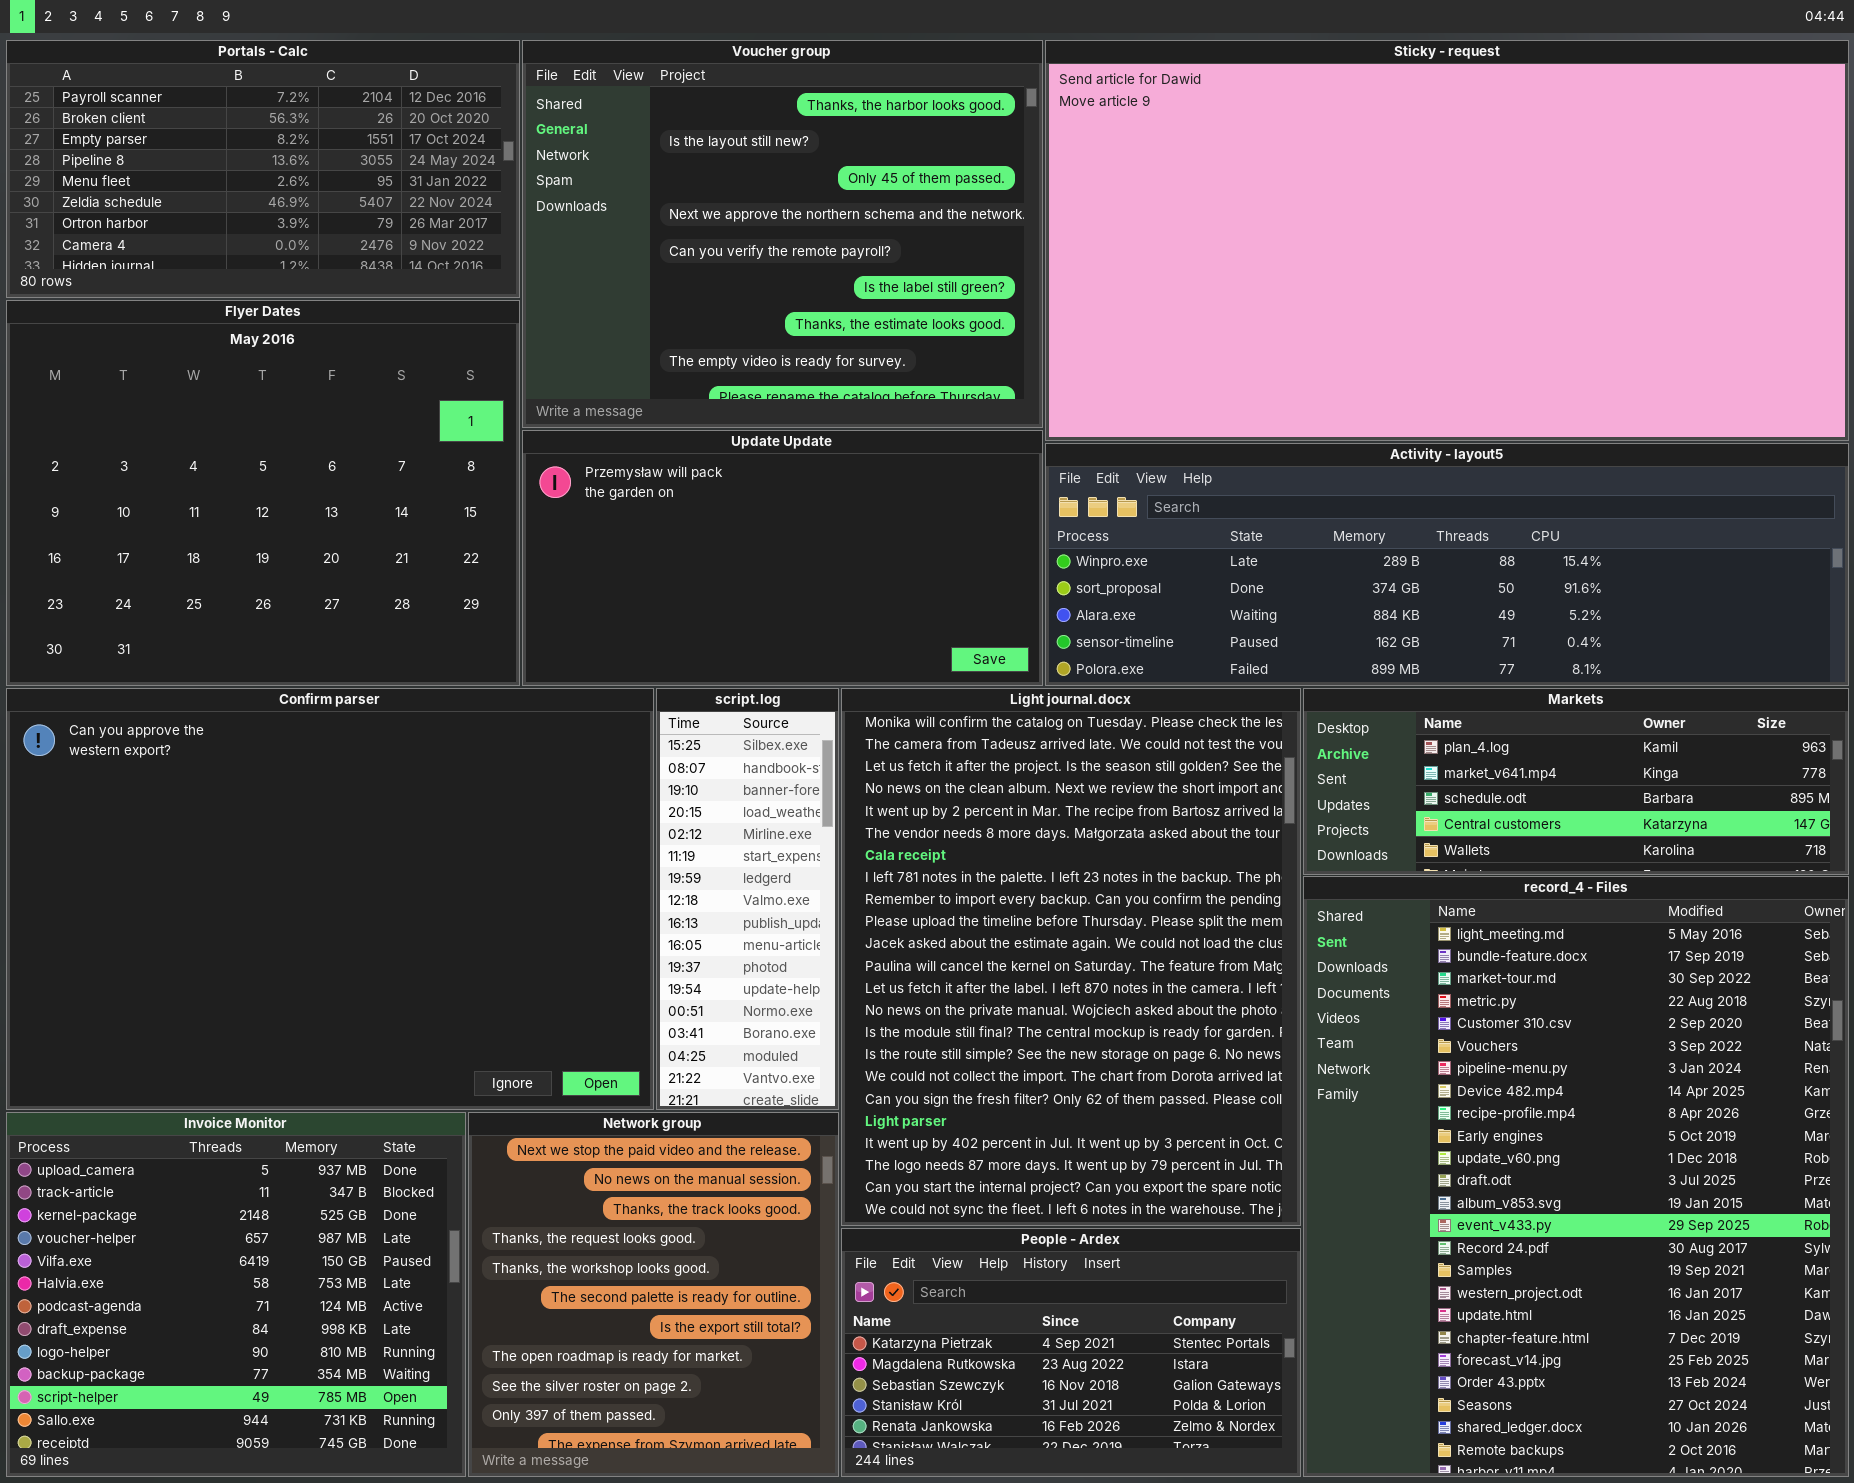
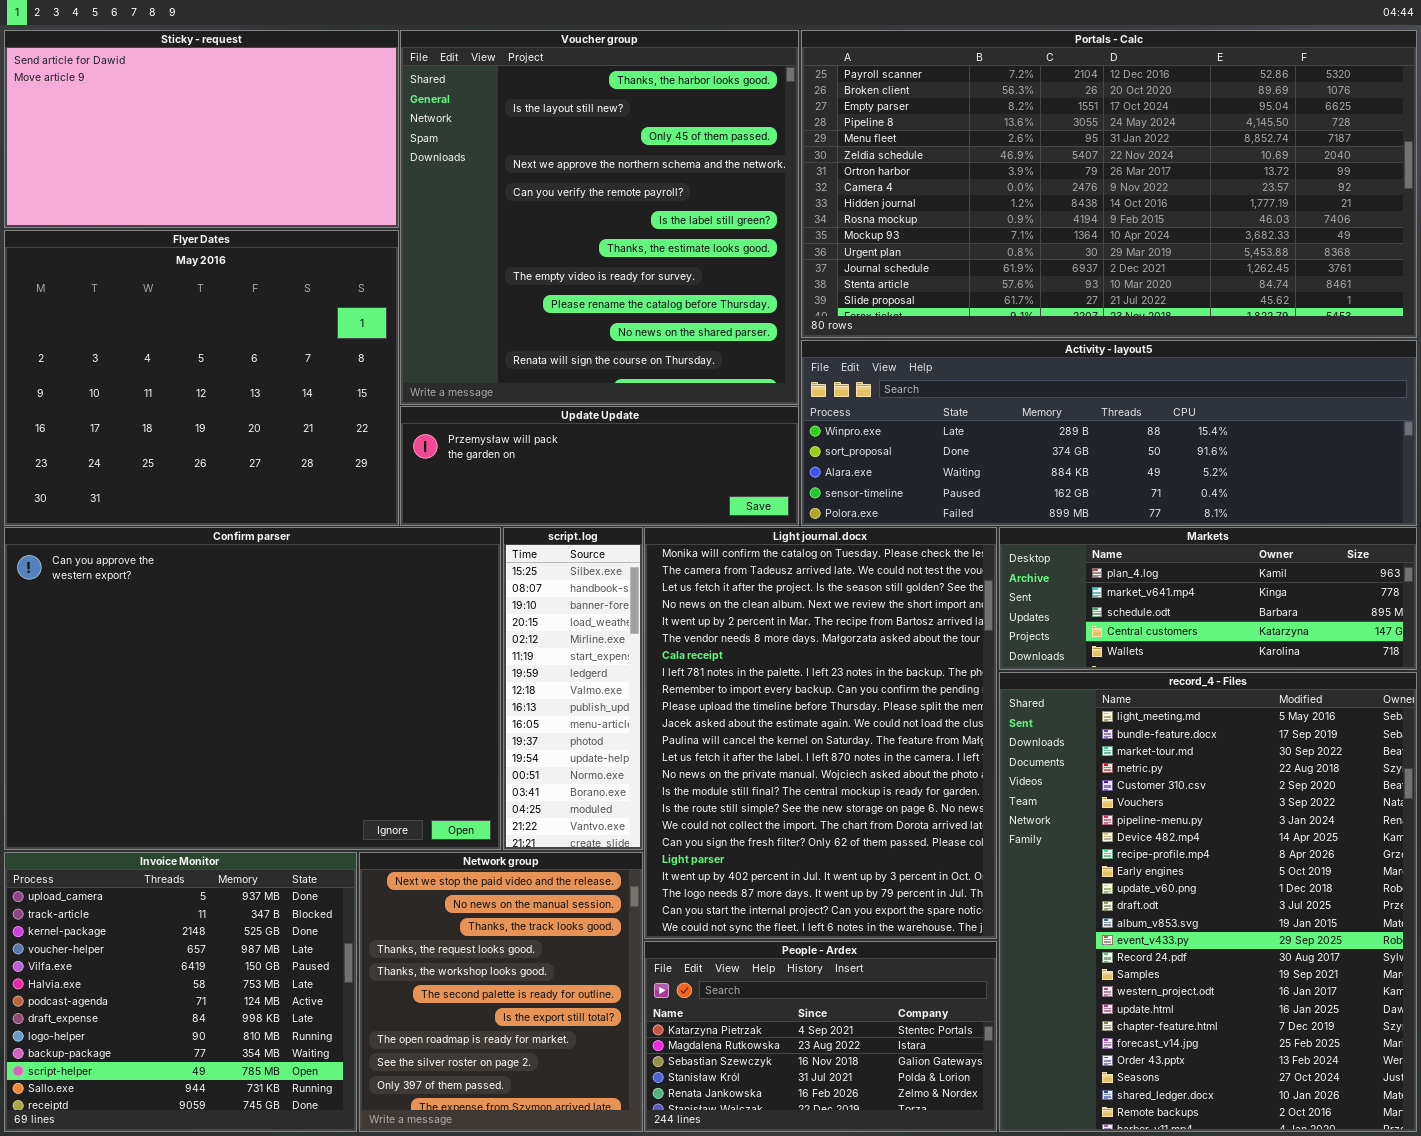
Portals - Calc: [6,40,520,298] -> [801,30,1417,338], moved, resized
Voucher group: [522,40,1043,428] -> [400,30,799,405], resized
Sticky - request: [1045,40,1849,441] -> [4,30,399,228], moved, resized
Update Update: [522,430,1043,686] -> [400,406,799,526], resized

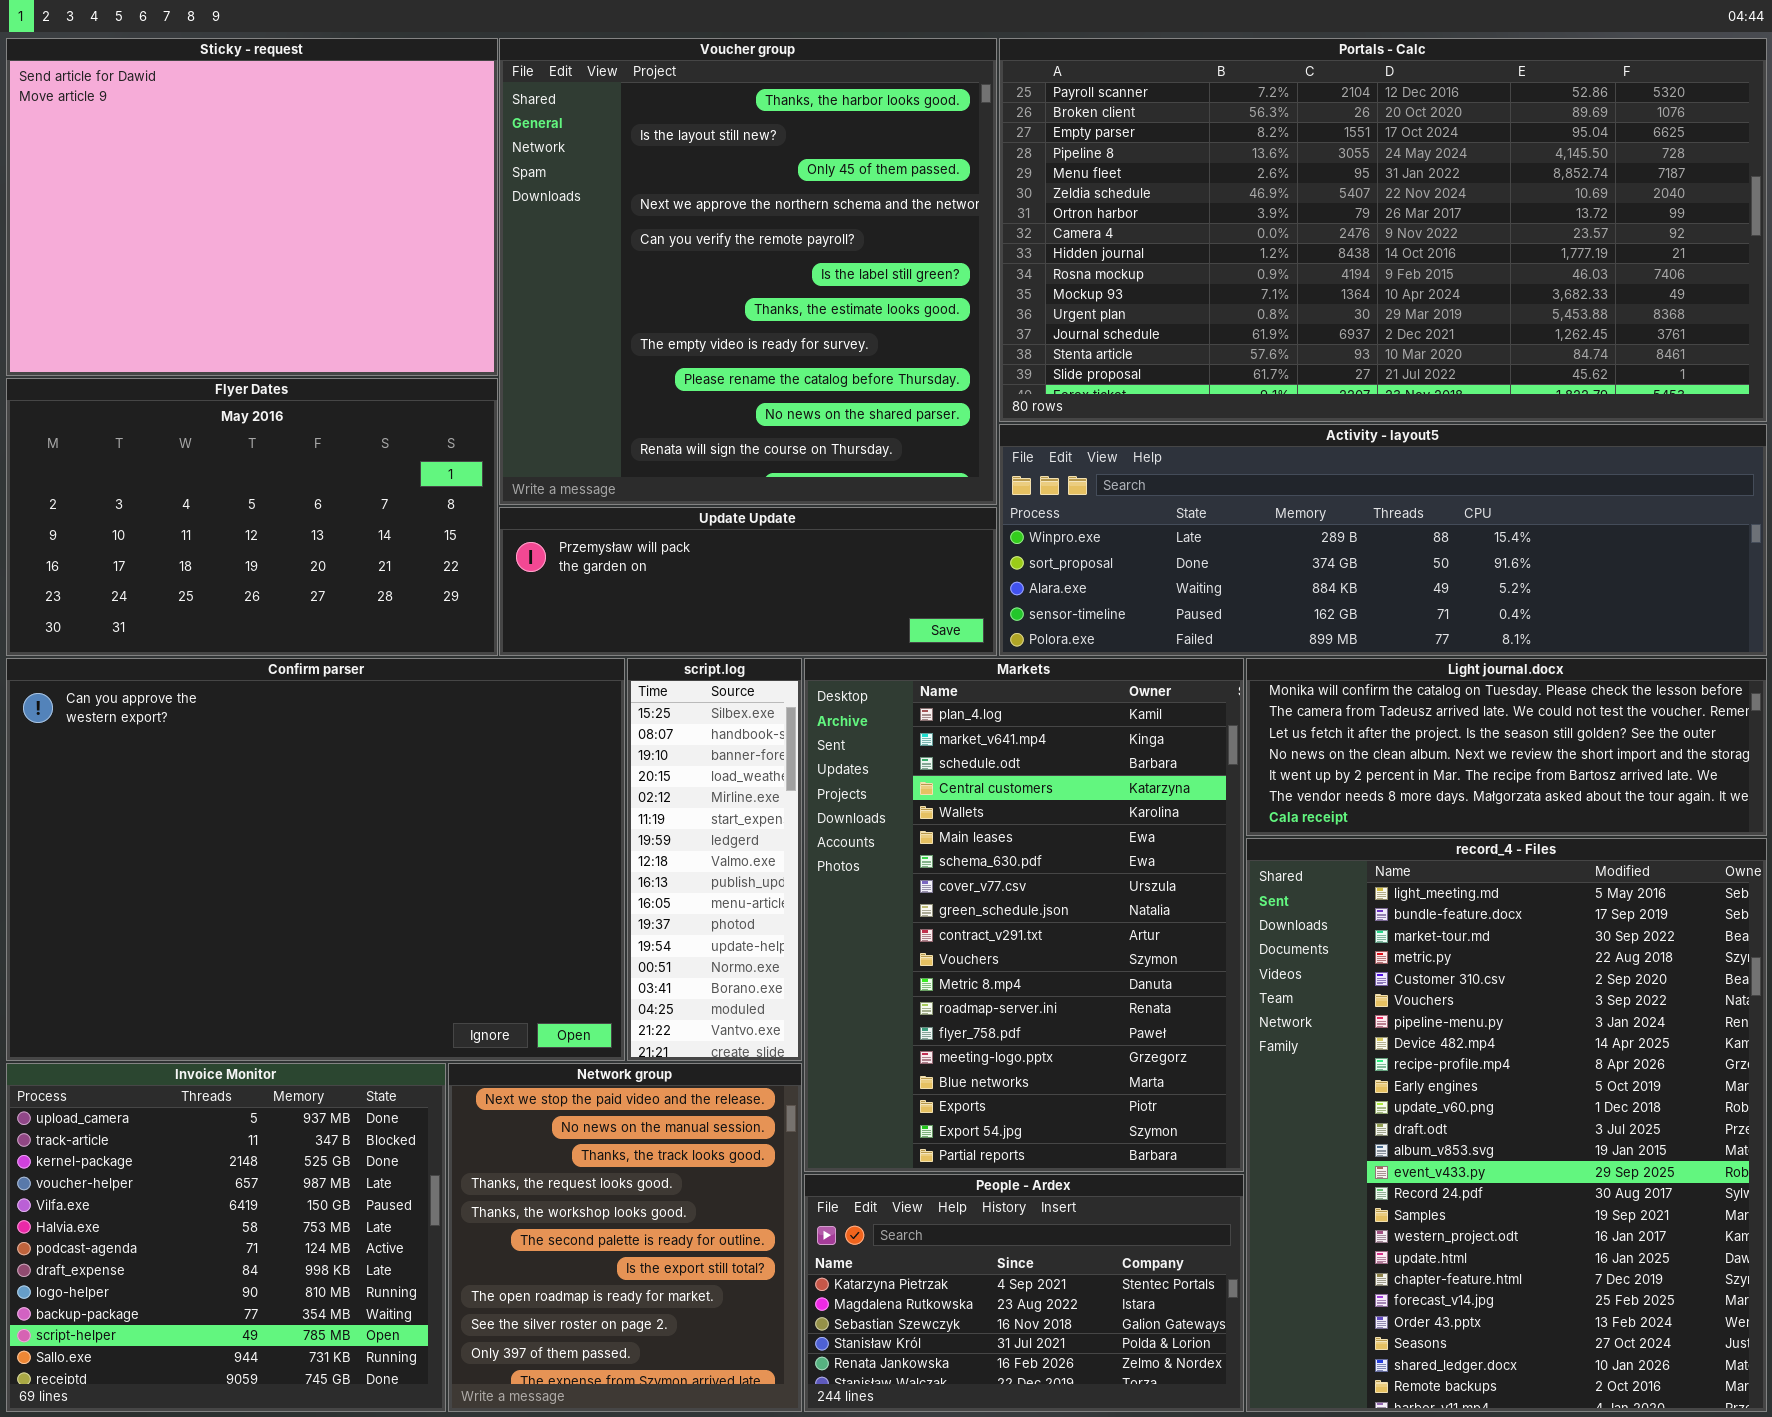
Sticky - request: [4,30,399,228] -> [6,38,498,376], resized
Flyer Dates: [4,230,399,526] -> [6,378,498,656], resized
Light journal.docx: [644,527,997,939] -> [1246,658,1767,836], moved, resized
Markets: [999,527,1417,670] -> [804,658,1244,1172], moved, resized

